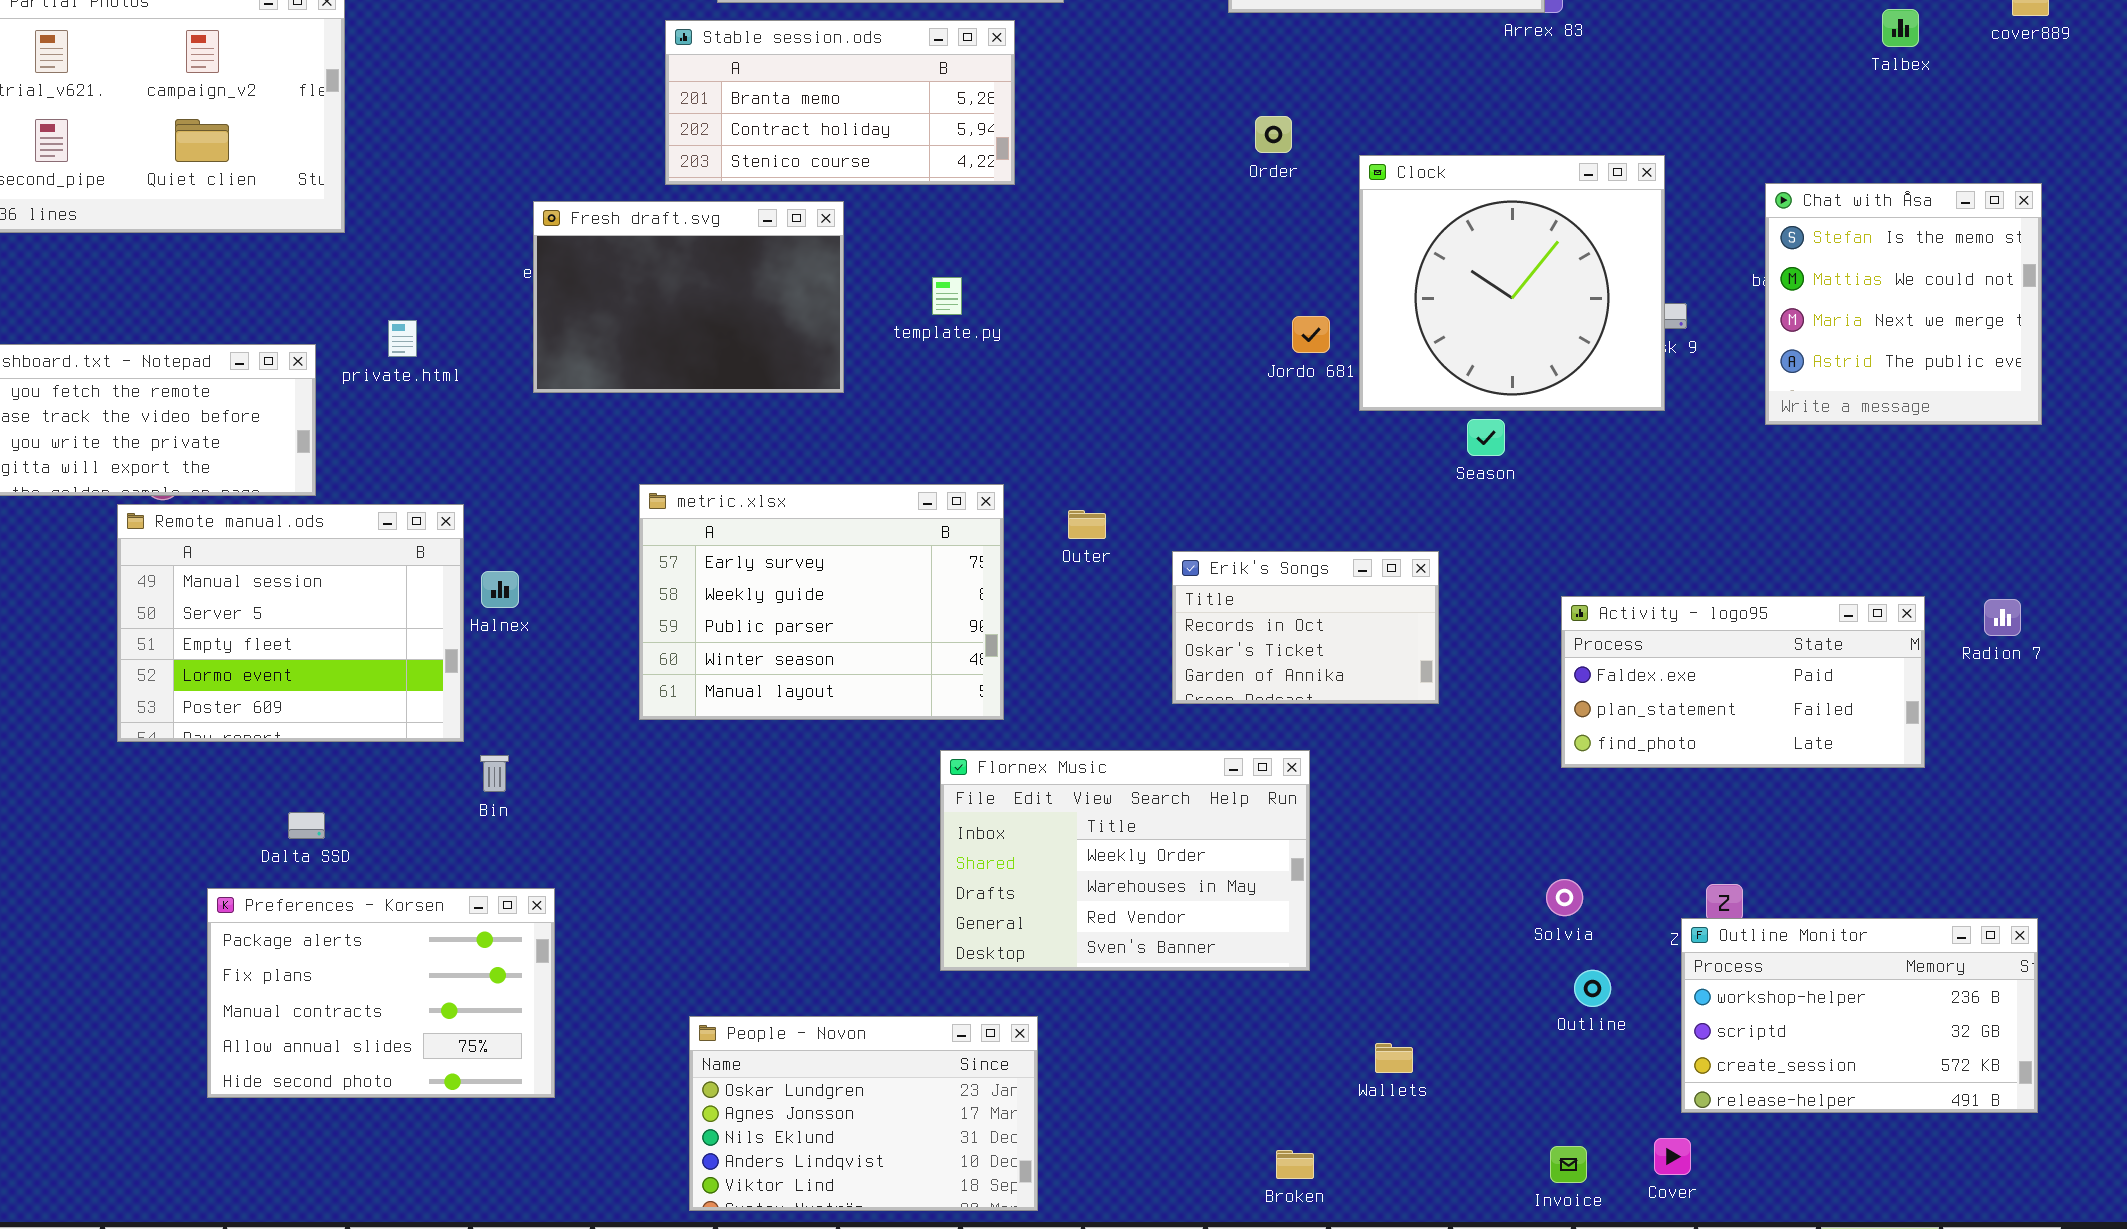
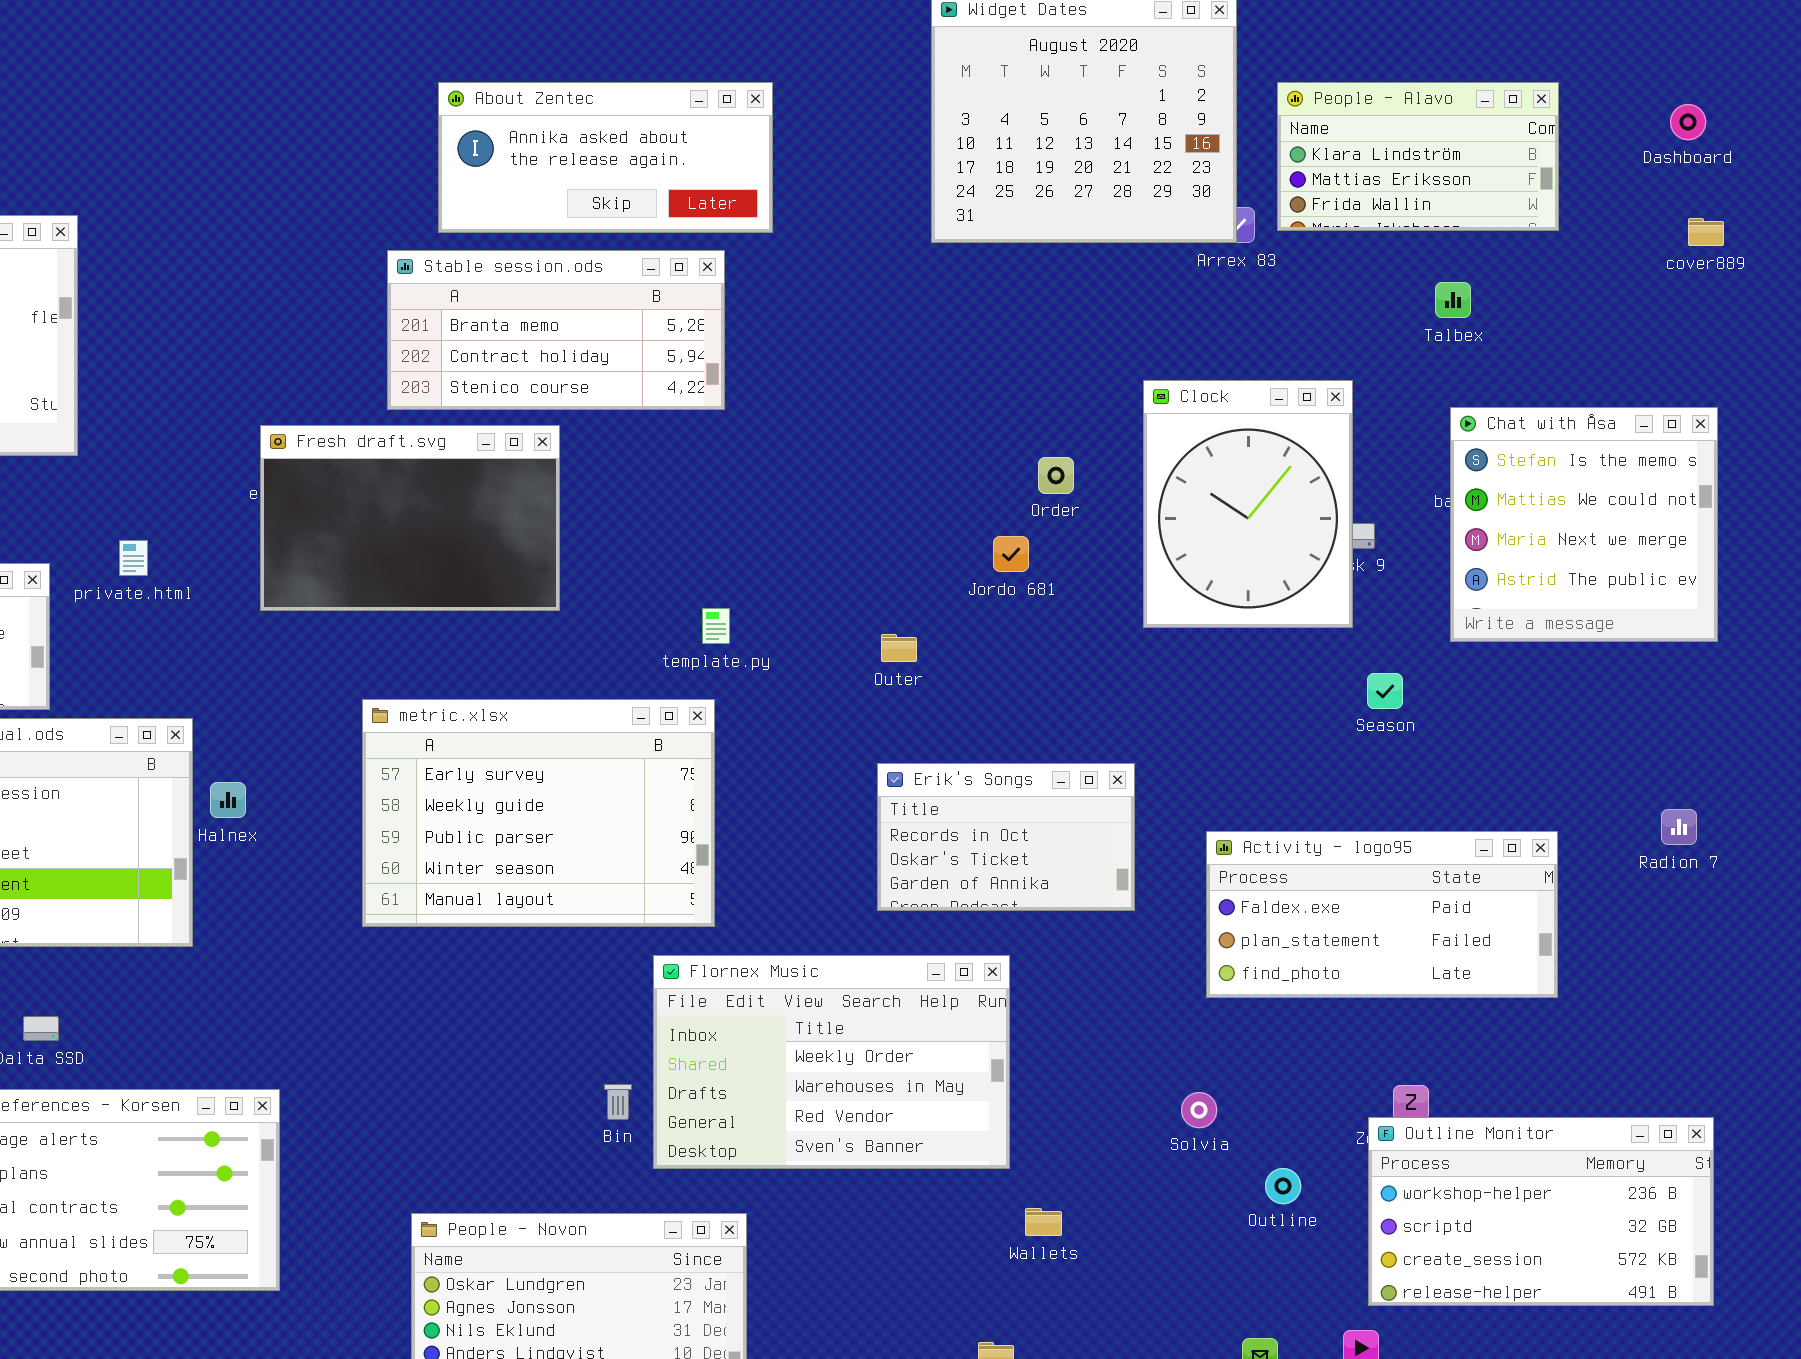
Talbex: [1882,9,1919,47] -> [1435,282,1471,318], moved
Order: [1255,116,1292,153] -> [1038,457,1074,494], moved
Clock: [1359,155,1665,411] -> [1143,380,1353,628], resized
template.py: [932,277,962,315] -> [702,608,730,644], moved
Season: [1467,419,1505,456] -> [1367,673,1403,709], moved
Outer: [1068,510,1106,539] -> [881,634,917,662], moved
Activity - logo95: [1561,596,1925,768] -> [1206,831,1558,998], moved
Bin: [480,755,509,792] -> [604,1084,632,1120], moved
Solvia: [1546,879,1583,916] -> [1181,1092,1217,1128], moved
Wallets: [1375,1043,1413,1073] -> [1025,1208,1062,1236], moved

